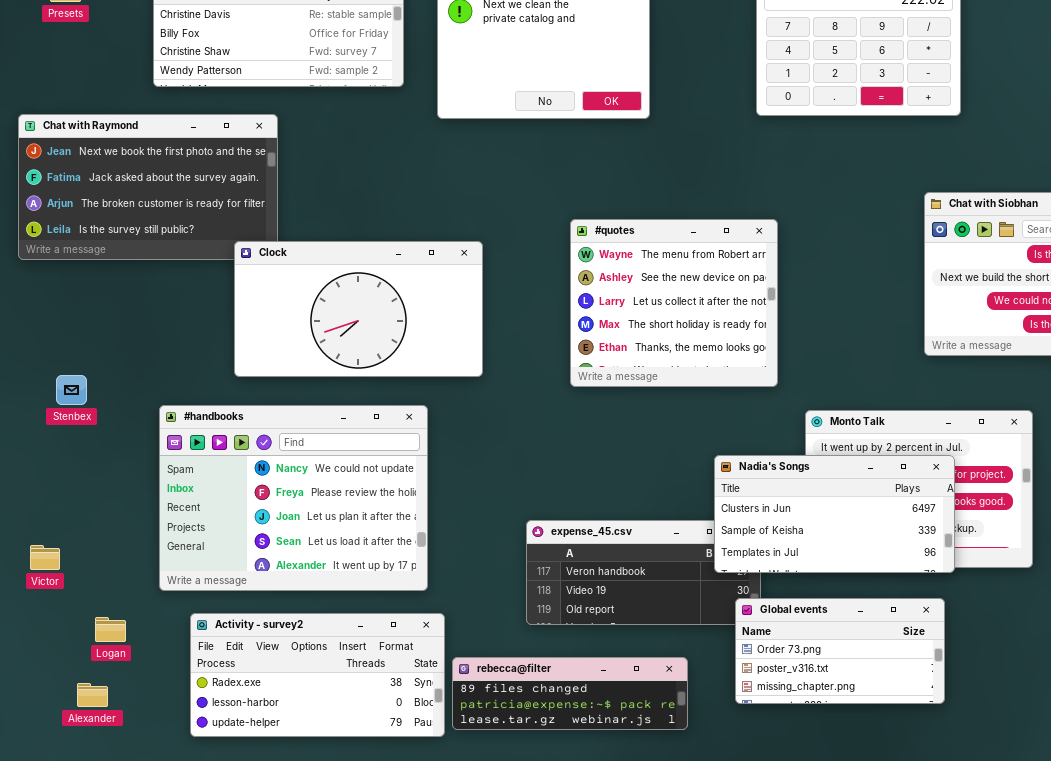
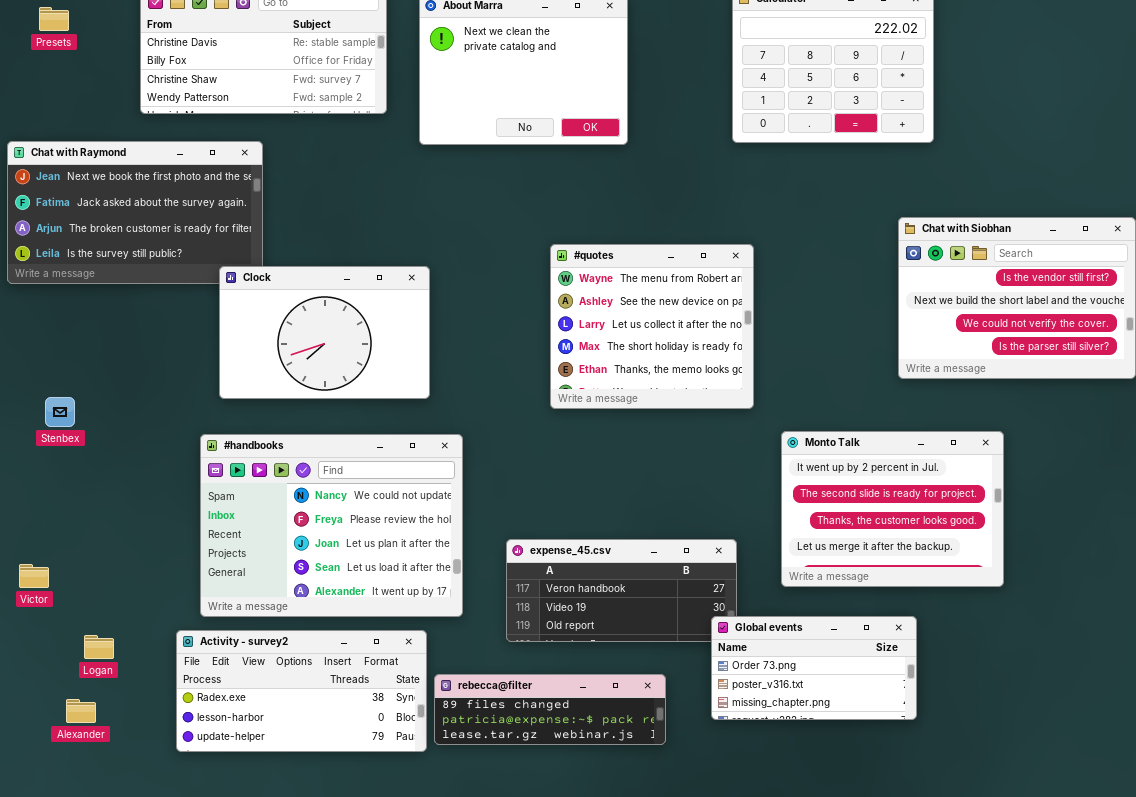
Clock: [234,241,483,377] -> [219,266,430,399], resized
#handbooks: [159,405,428,591] -> [200,434,463,617], moved
Nadia's Songs: [714,455,955,573] -> none, closed

